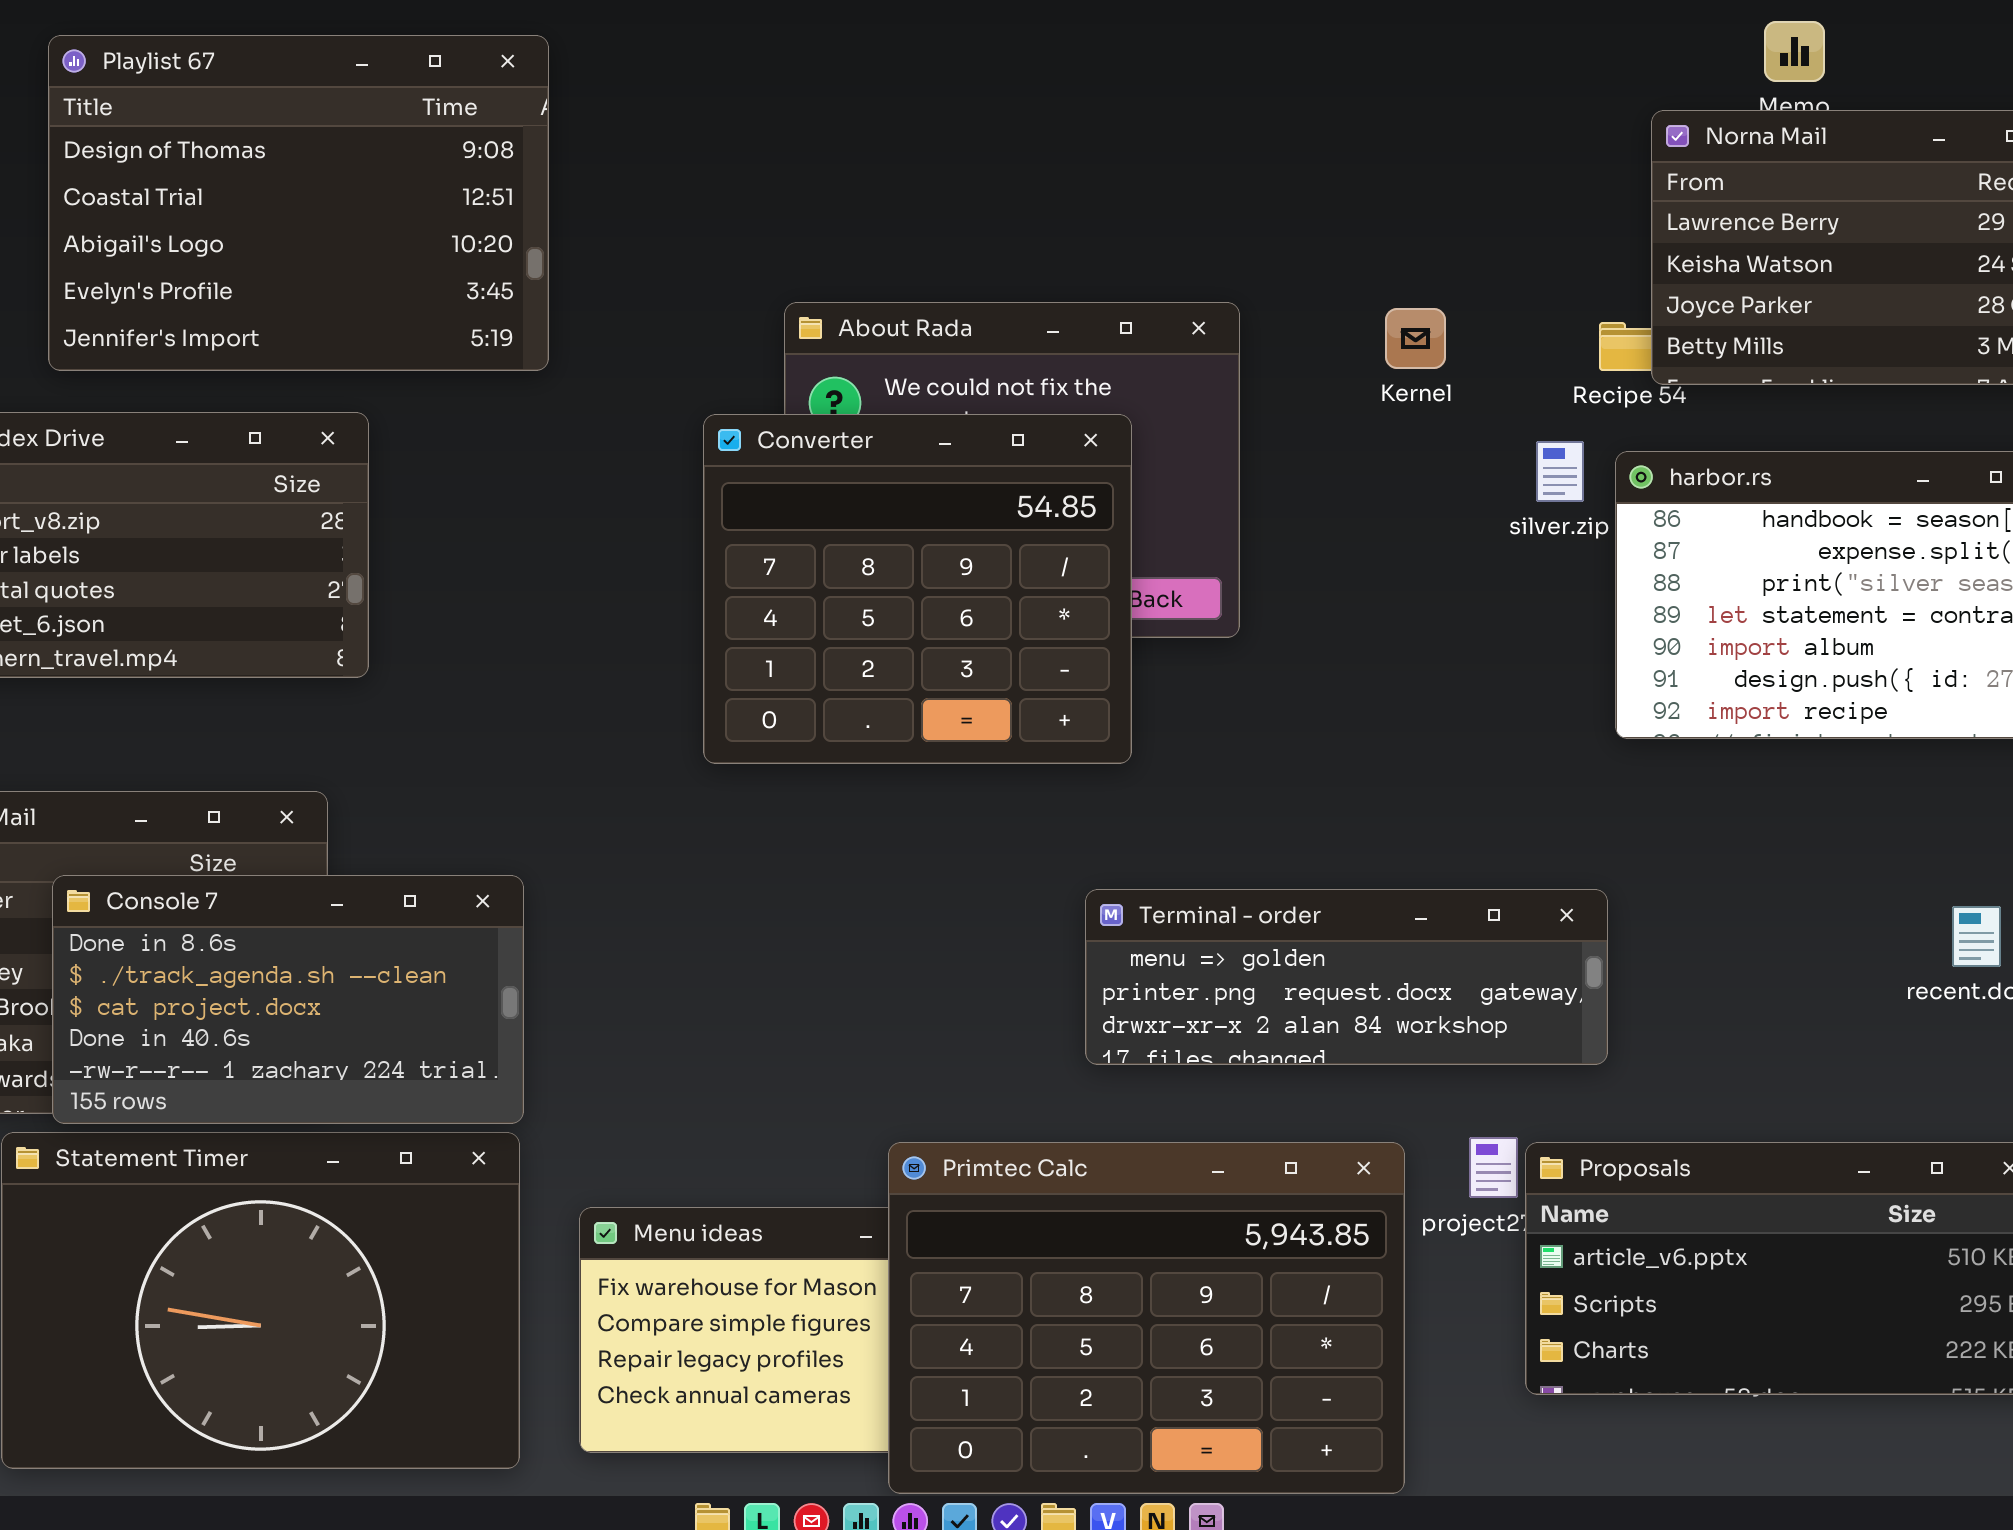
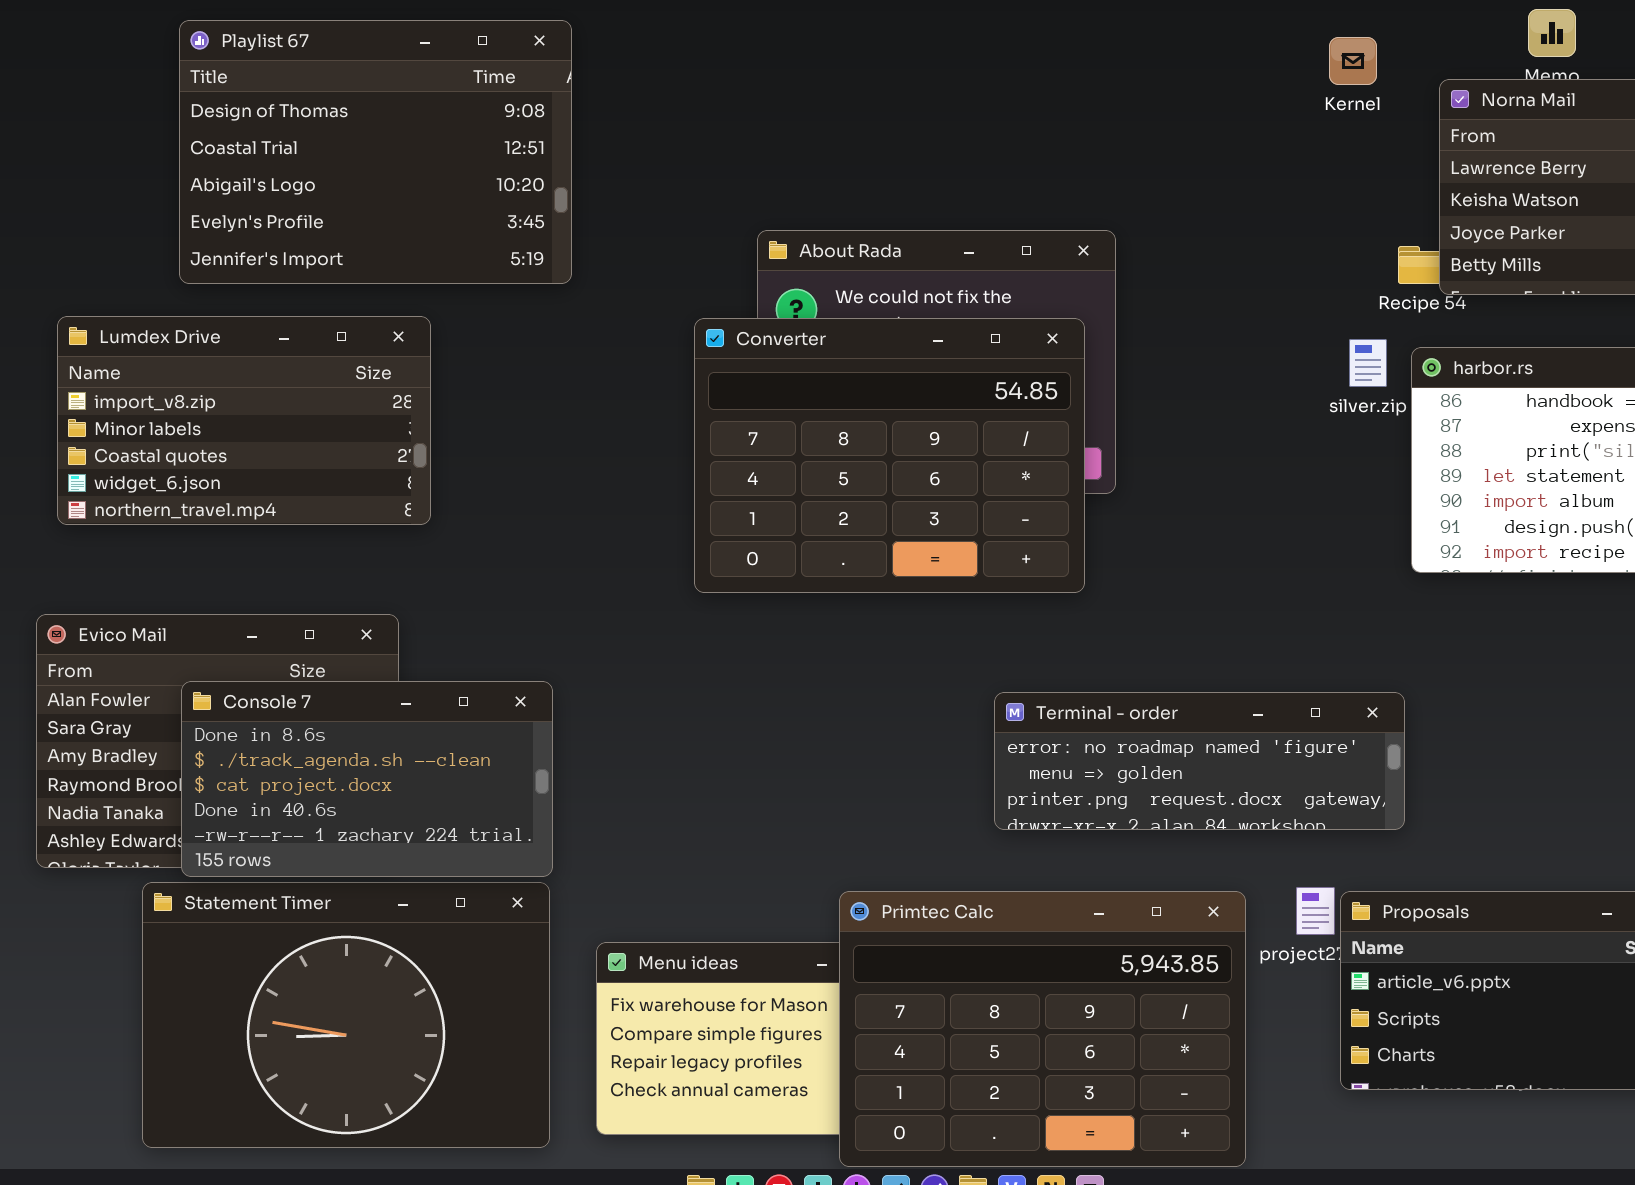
Kernel: [1385,308,1446,369] -> [1329,37,1377,85], moved
Converter: [703,414,1132,764] -> [694,318,1085,593], resized
Terminal - order: [1085,889,1608,1065] -> [994,692,1405,830], scrolled up 1 row

